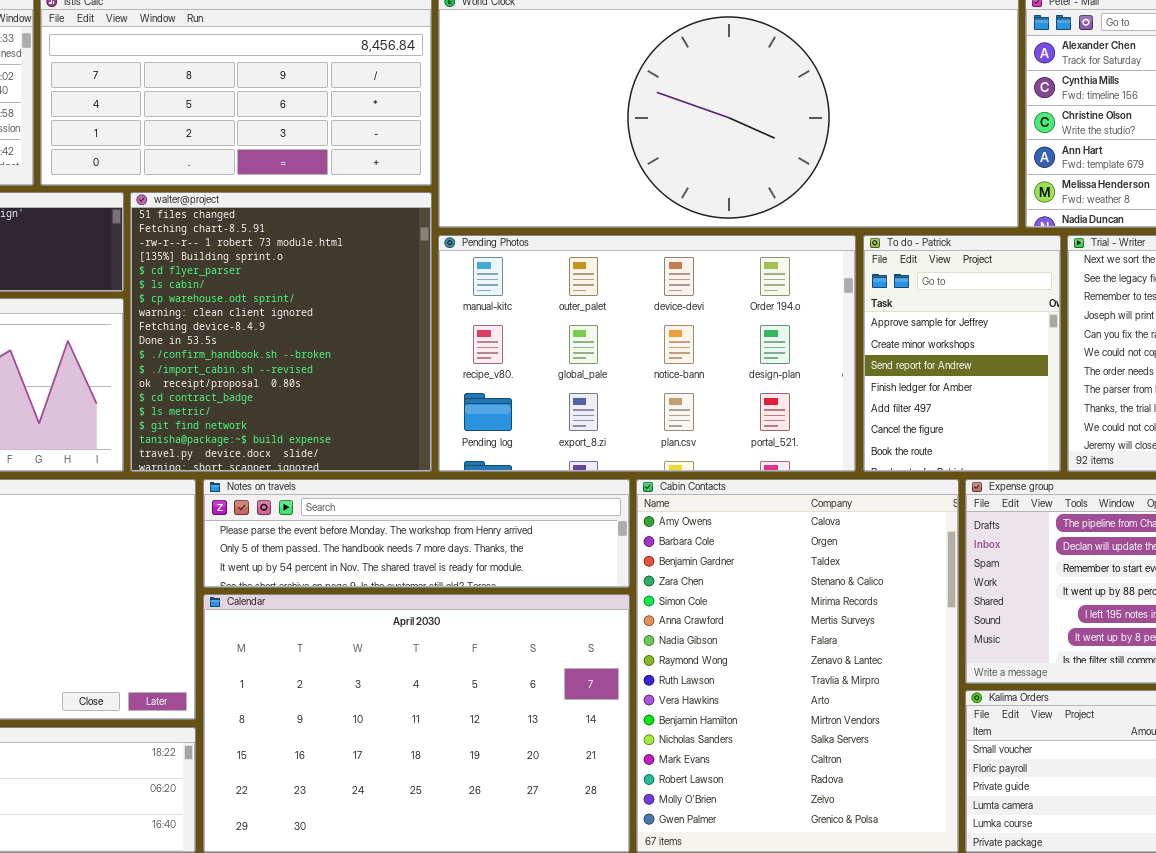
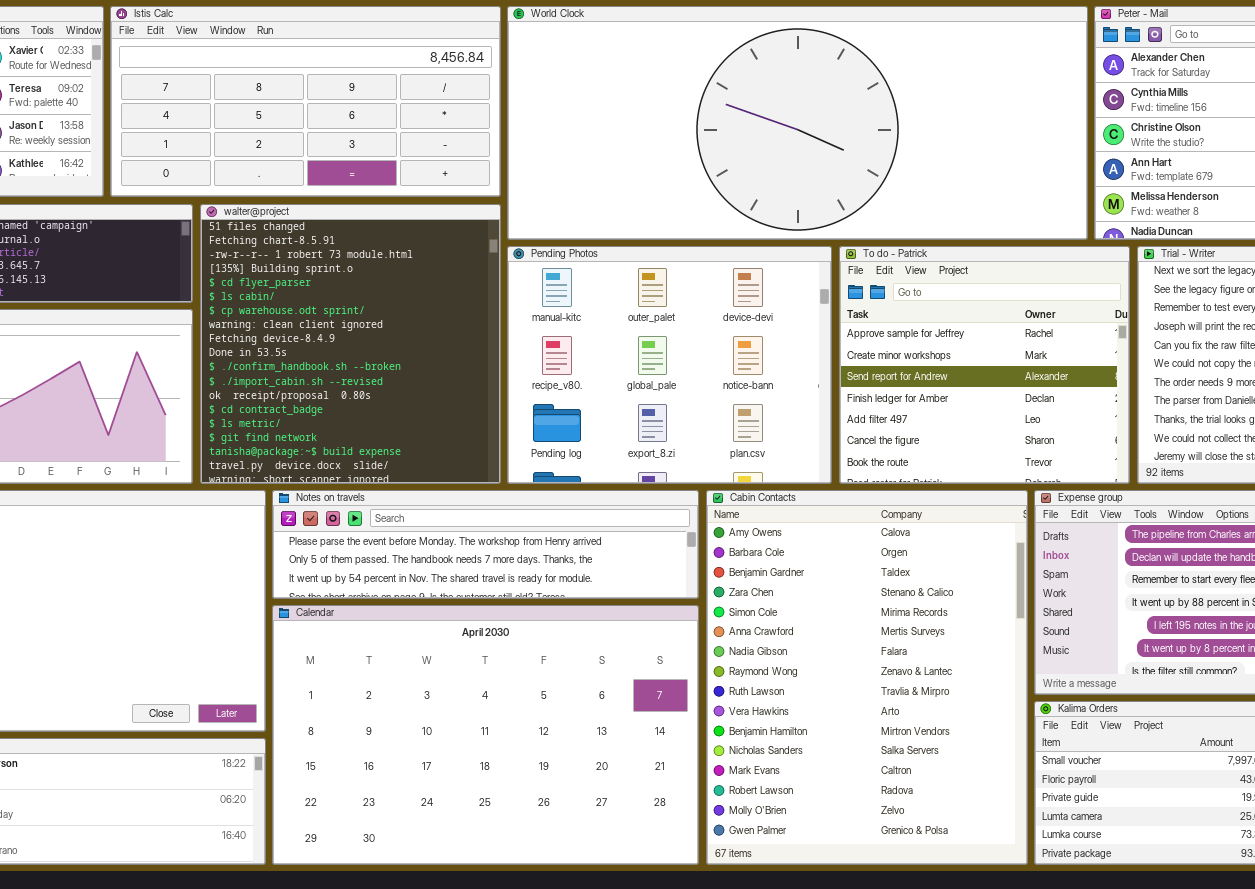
Pending Photos: [438,235,856,472] -> [507,246,832,484], resized
To do - Patrick: [863,235,1061,472] -> [839,246,1130,484], resized

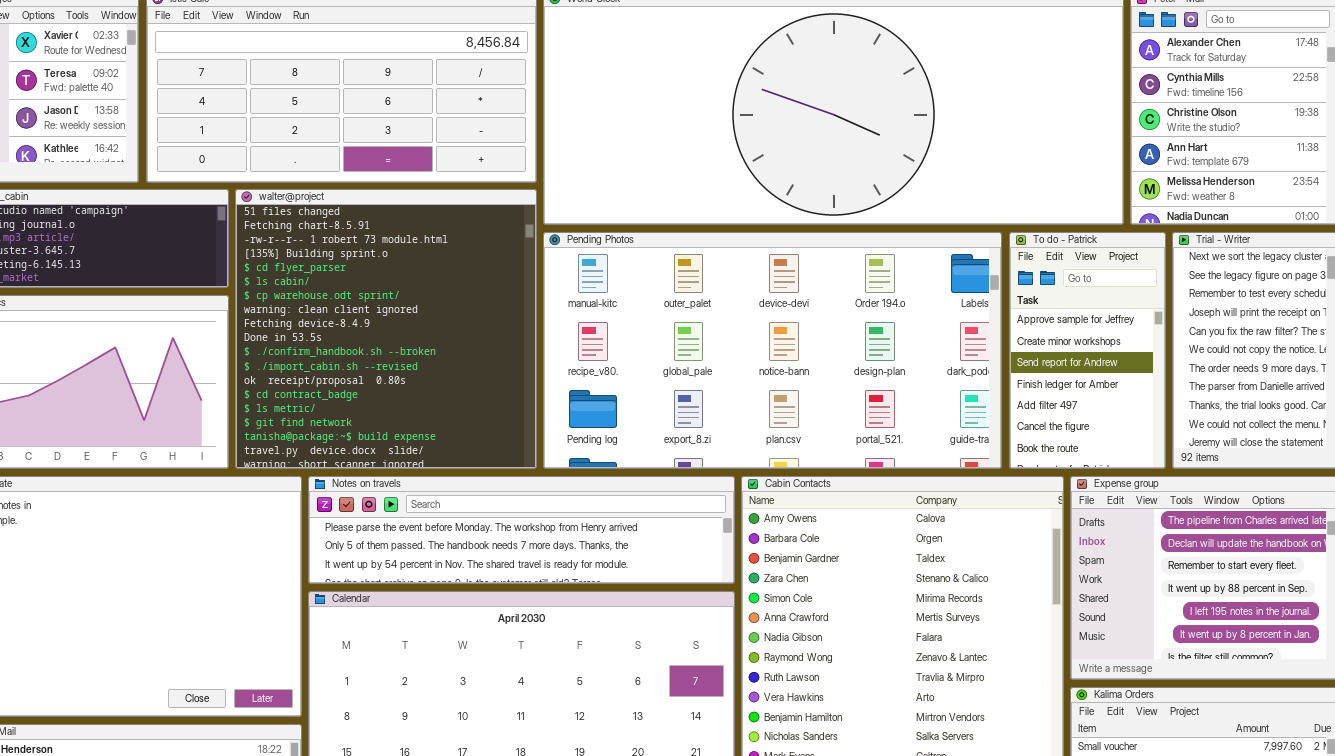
Pending Photos: [507,246,832,484] -> [543,232,1002,469], resized
To do - Patrick: [839,246,1130,484] -> [1009,232,1166,469], resized

